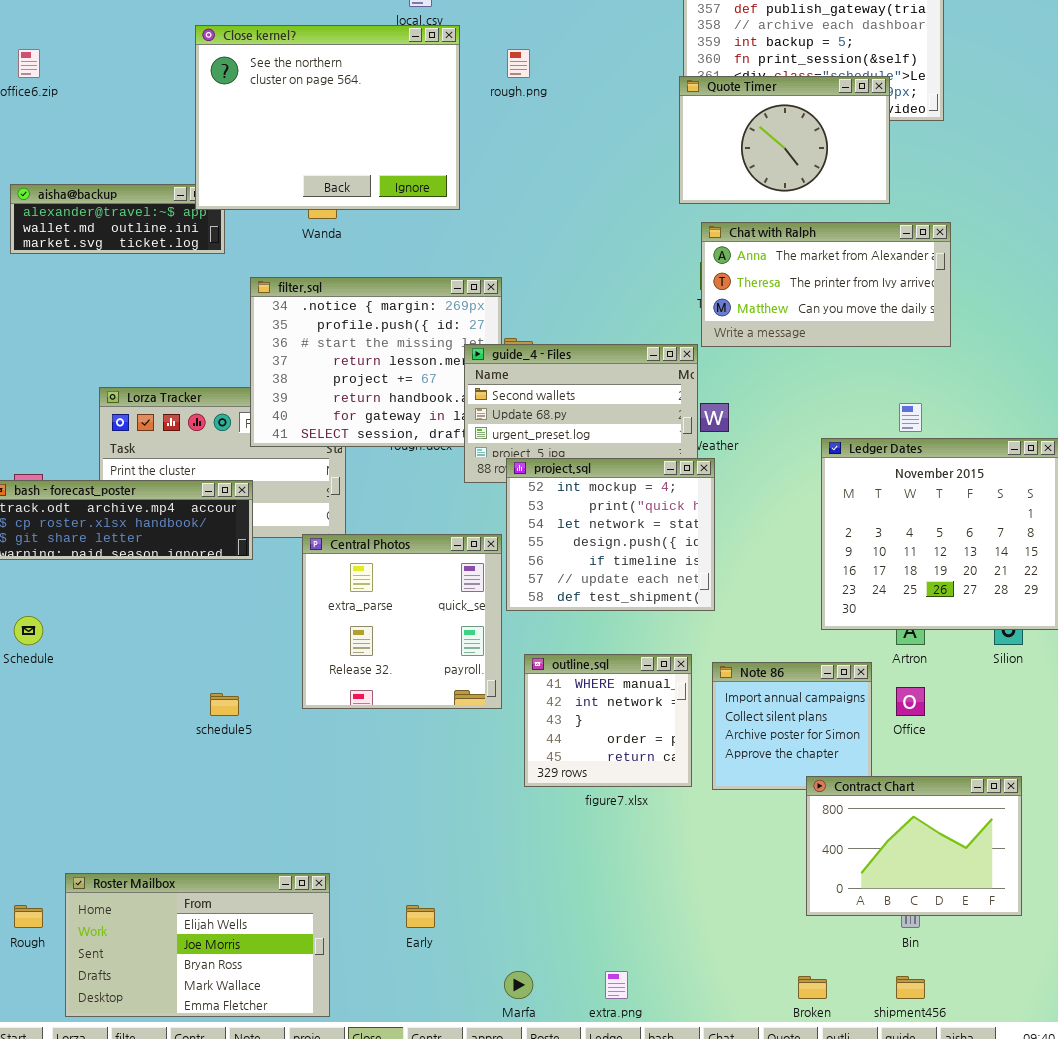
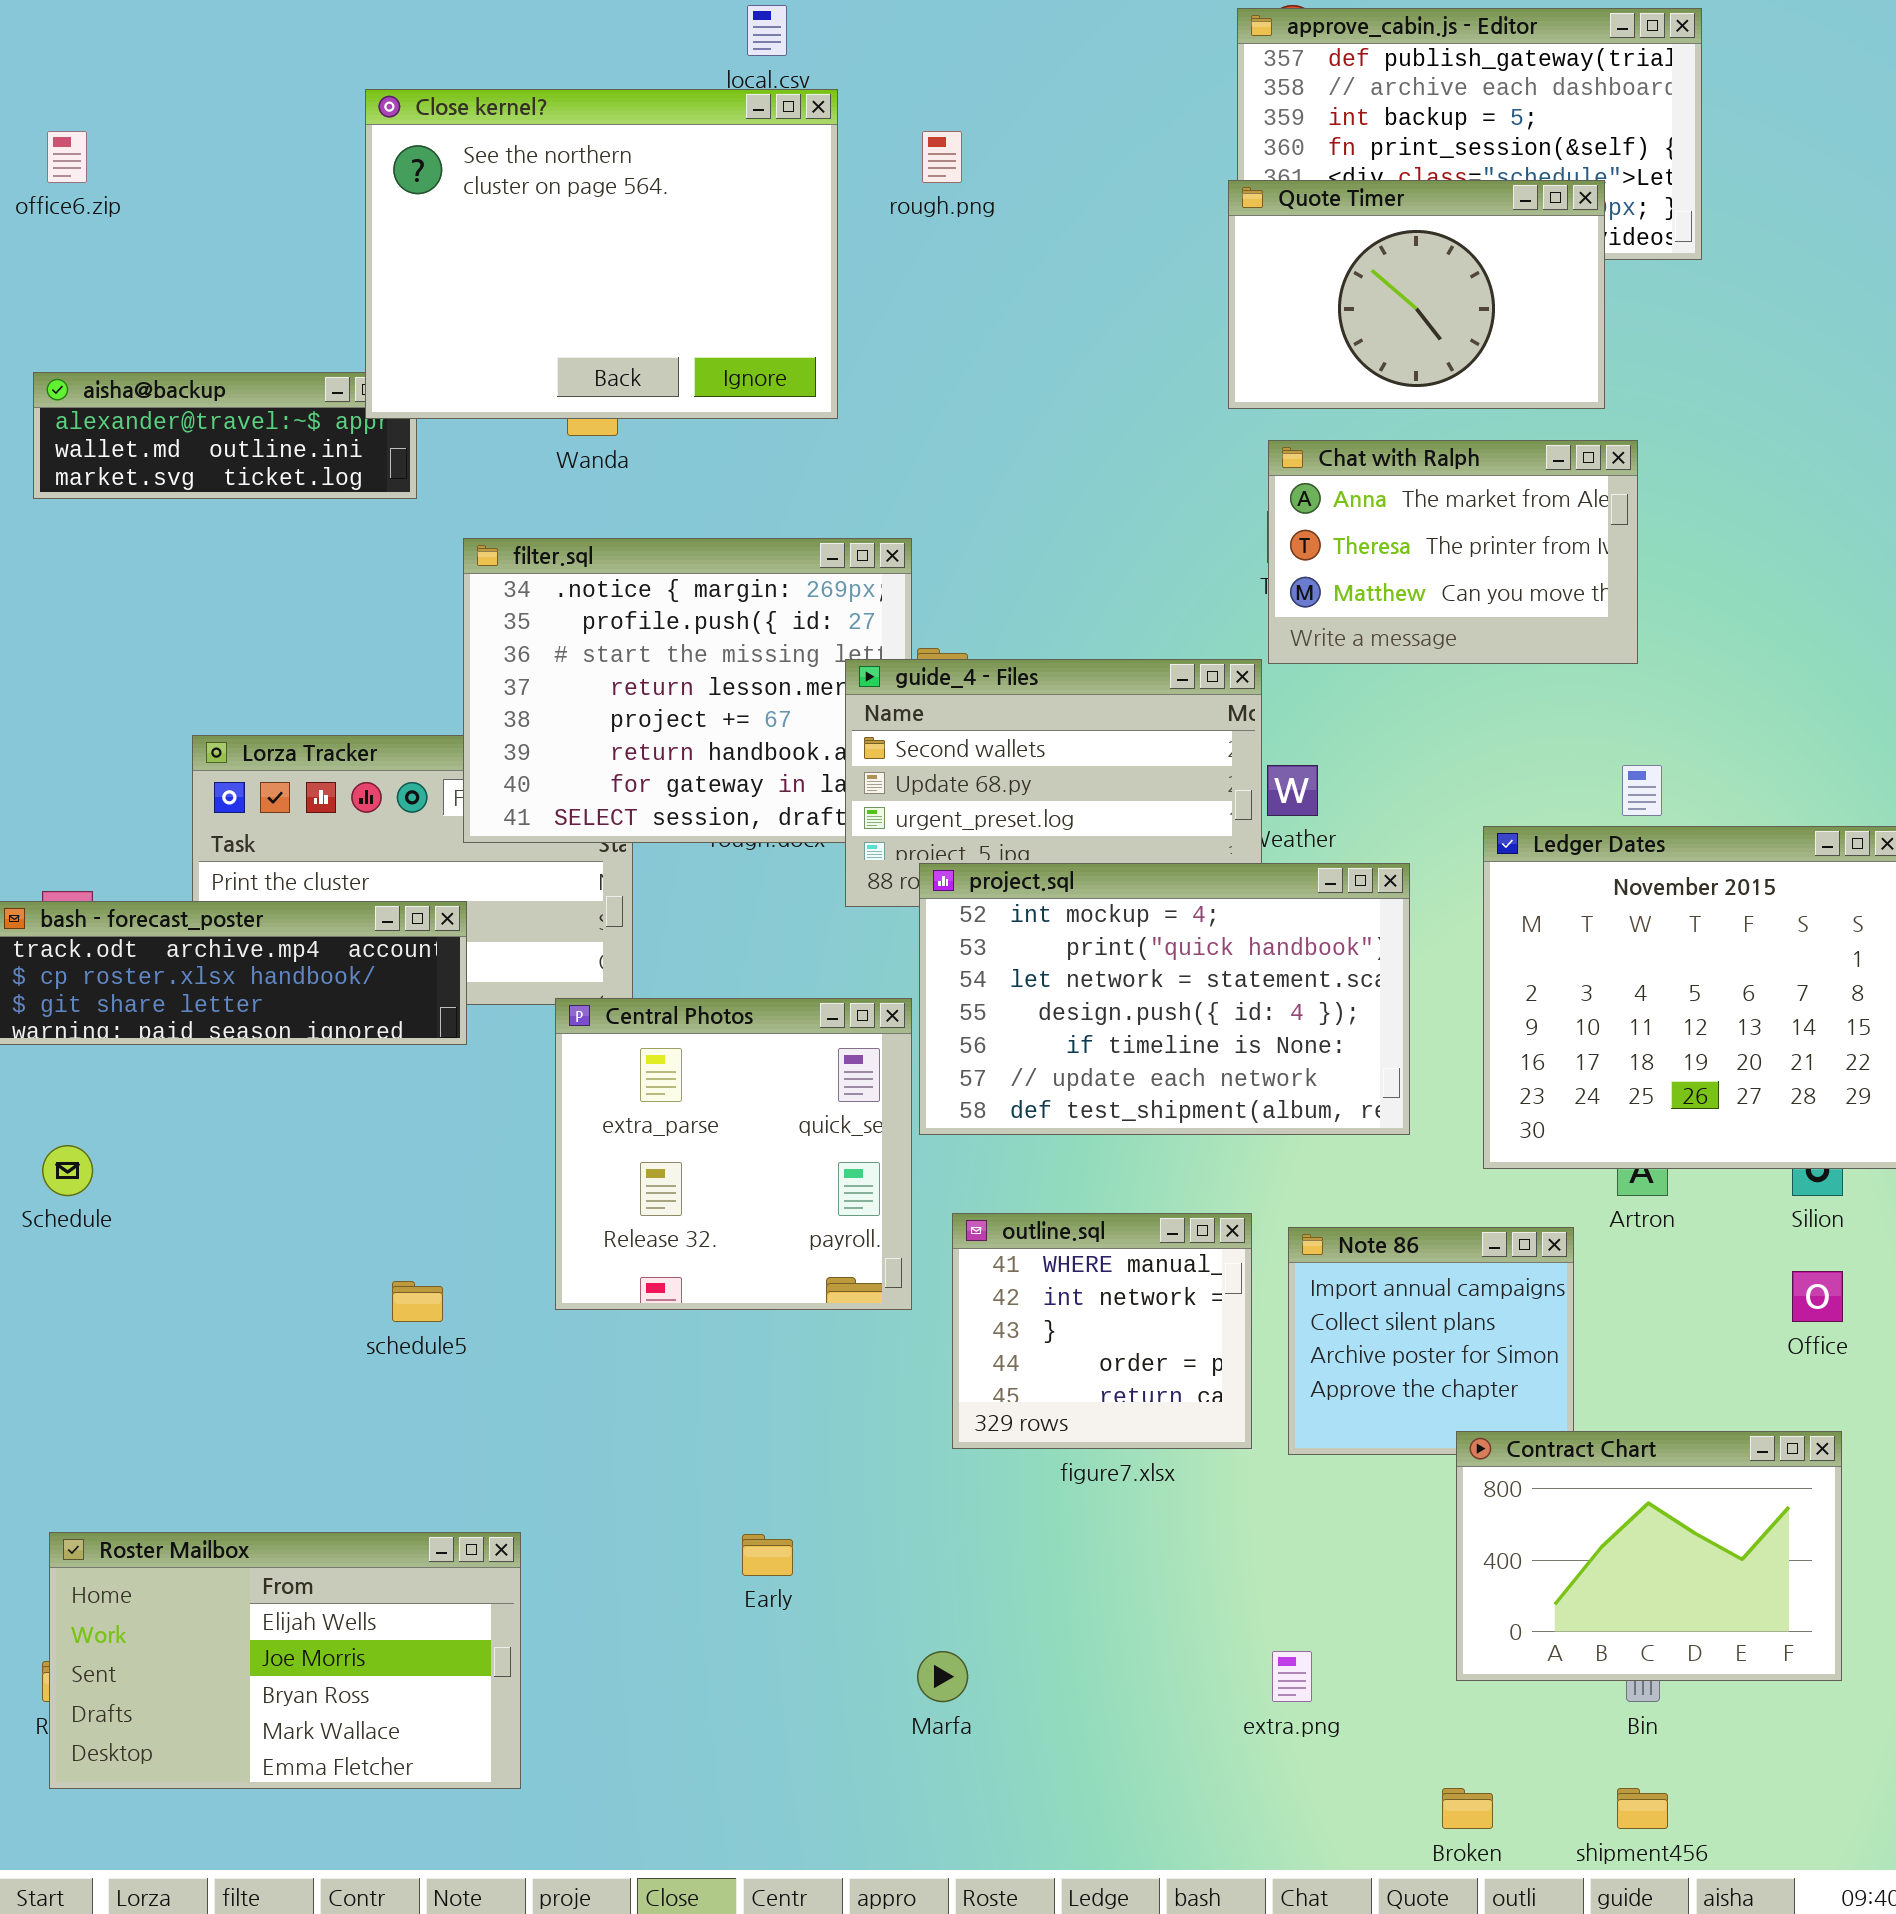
Chat with Ralph: [701,222,951,347] -> [1268,440,1638,664], resized
project.sql: [506,458,715,611] -> [919,863,1410,1135], resized
Office: [896,687,925,716] -> [1792,1271,1843,1322], moved
Roster Mailbox: [65,873,330,1017] -> [49,1532,521,1789], moved
Early: [406,905,435,928] -> [742,1534,793,1576], moved
Marfa: [504,971,533,999] -> [917,1651,968,1702], moved
extra.png: [605,971,628,999] -> [1272,1651,1312,1702], moved

